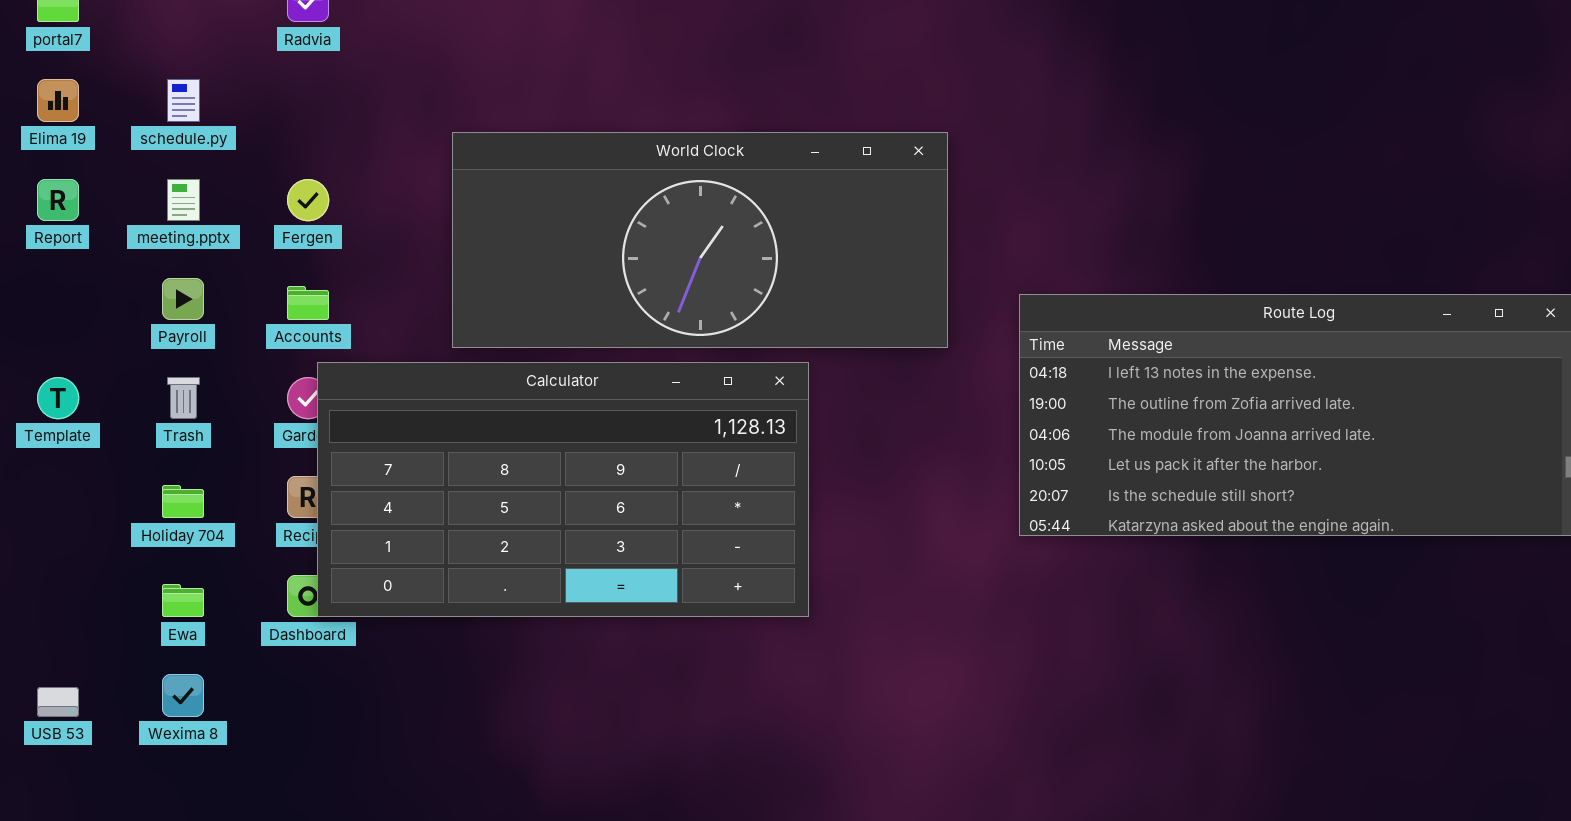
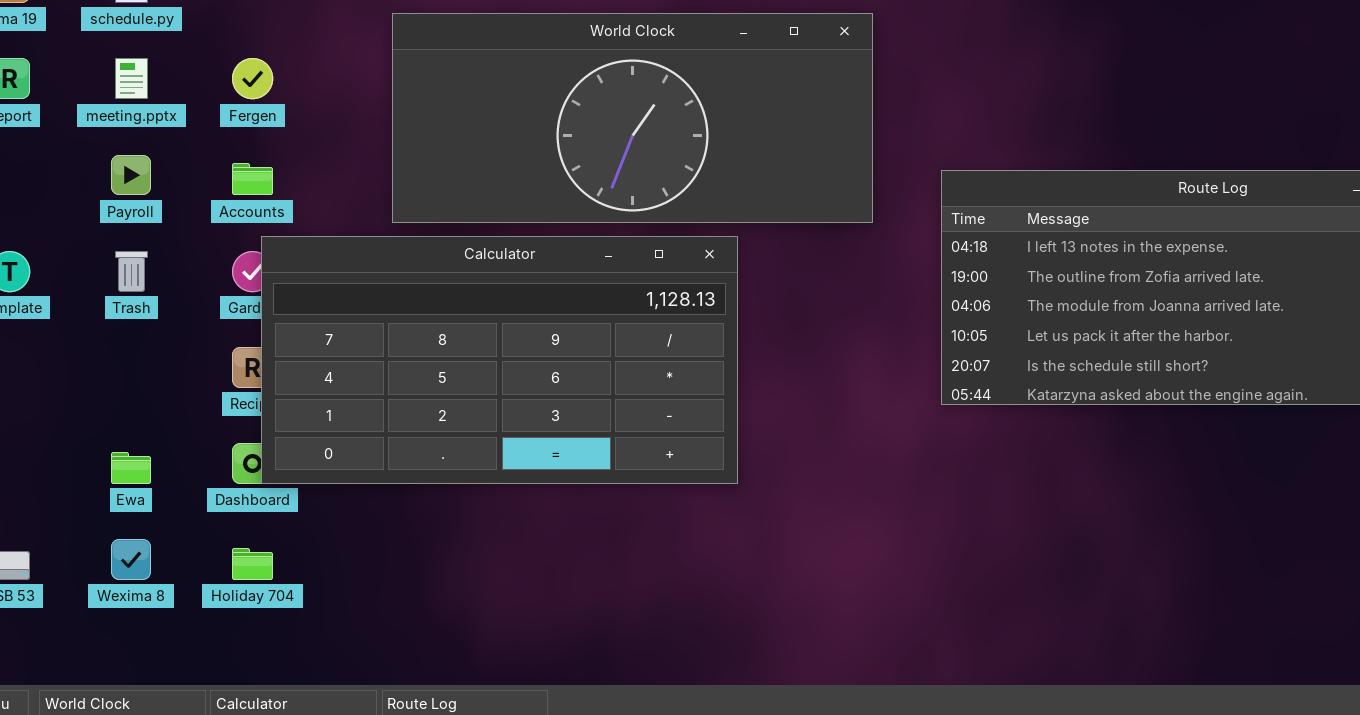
Holiday 704: [162,485,204,518] -> [232,548,273,580], moved

